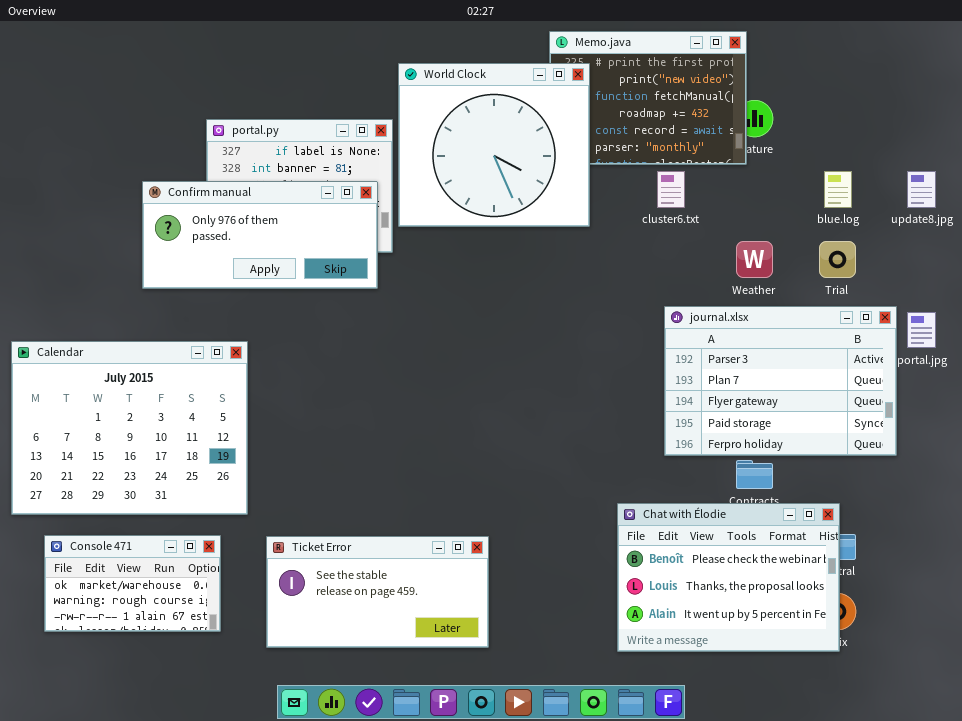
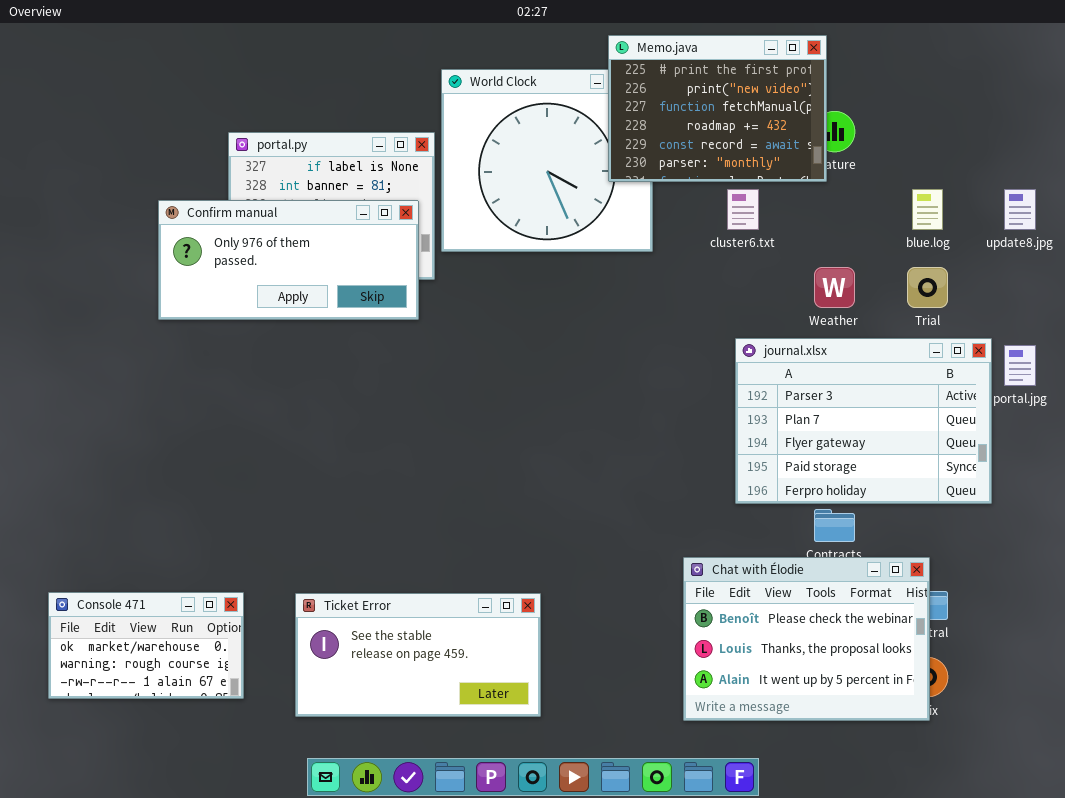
Memo.java: [549,31,747,165] -> [608,35,827,182], raised
Calendar: [11,341,248,515] -> none, closed

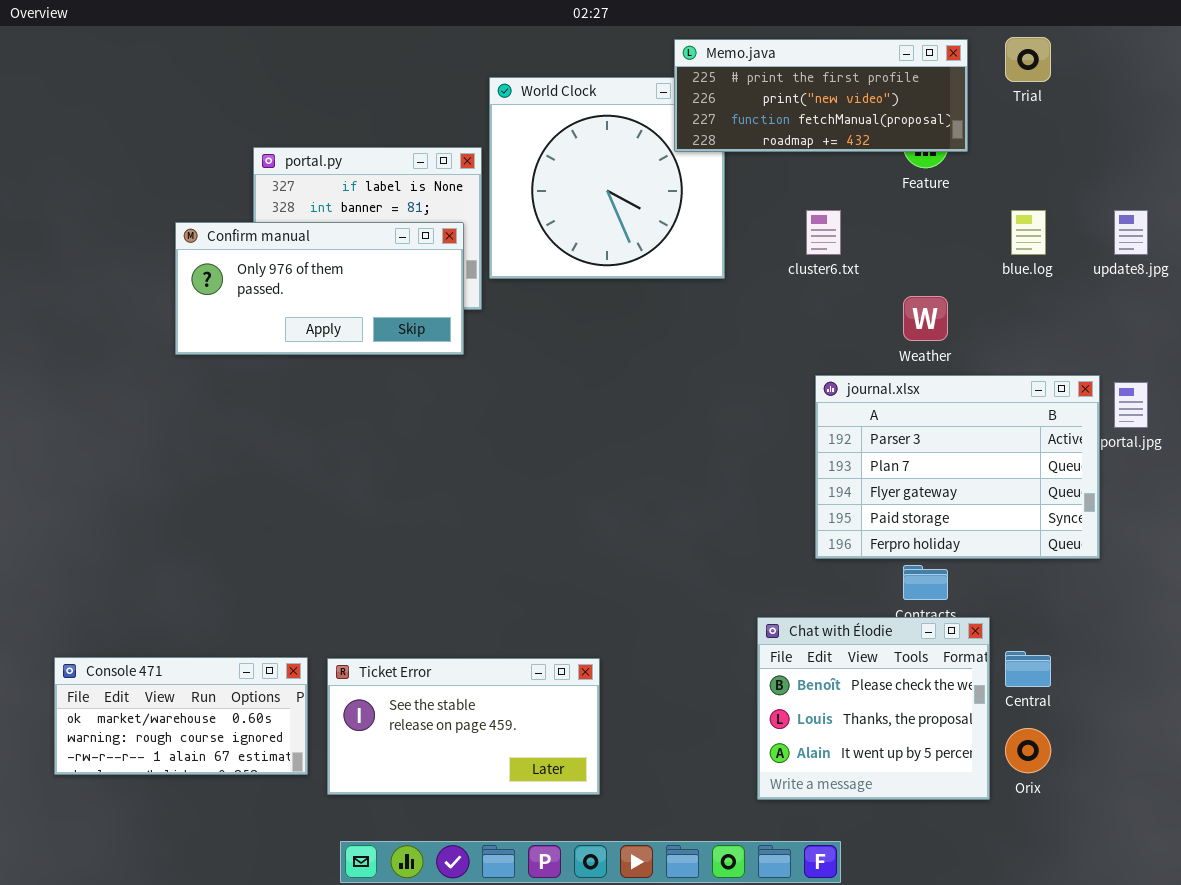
Memo.java: [608,35,827,182] -> [674,39,968,152], resized
Trial: [907,267,948,308] -> [1005,37,1051,82], moved
Chat with Élodie: [683,557,930,721] -> [757,617,990,800], resized
Console 471: [48,592,244,699] -> [54,657,308,775], resized

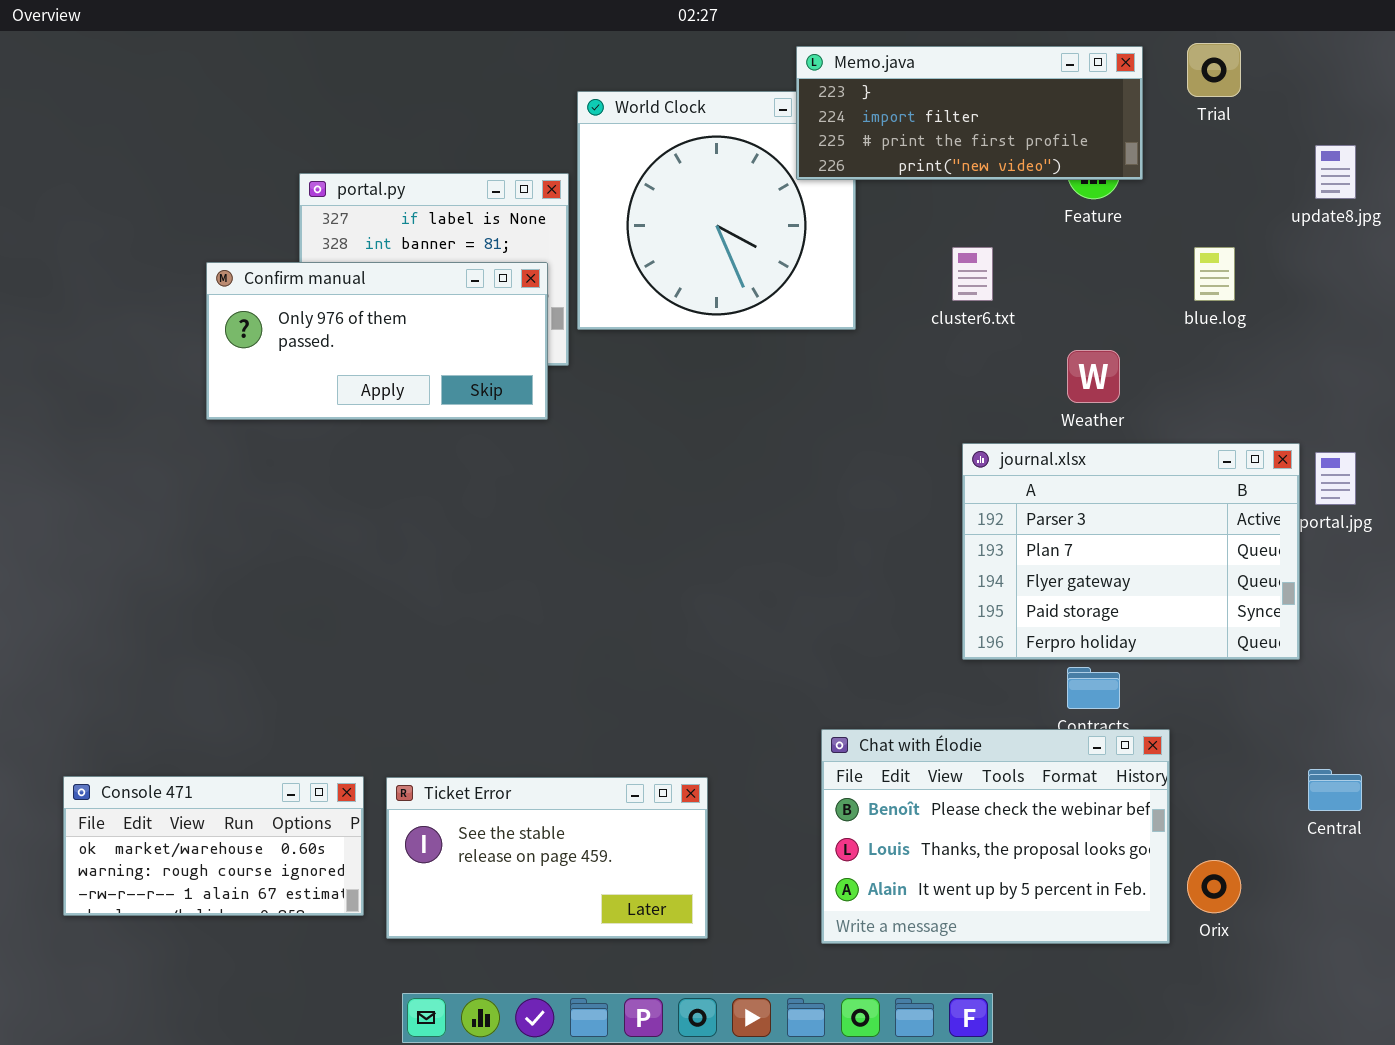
Memo.java: [674,39,968,152] -> [796,46,1143,180], scrolled up 2 rows
update8.jpg: [1114,210,1148,255] -> [1315,145,1356,199], moved
Chat with Élodie: [757,617,990,800] -> [821,729,1170,944], resized
Central: [1005,651,1051,687] -> [1308,769,1362,811], moved

